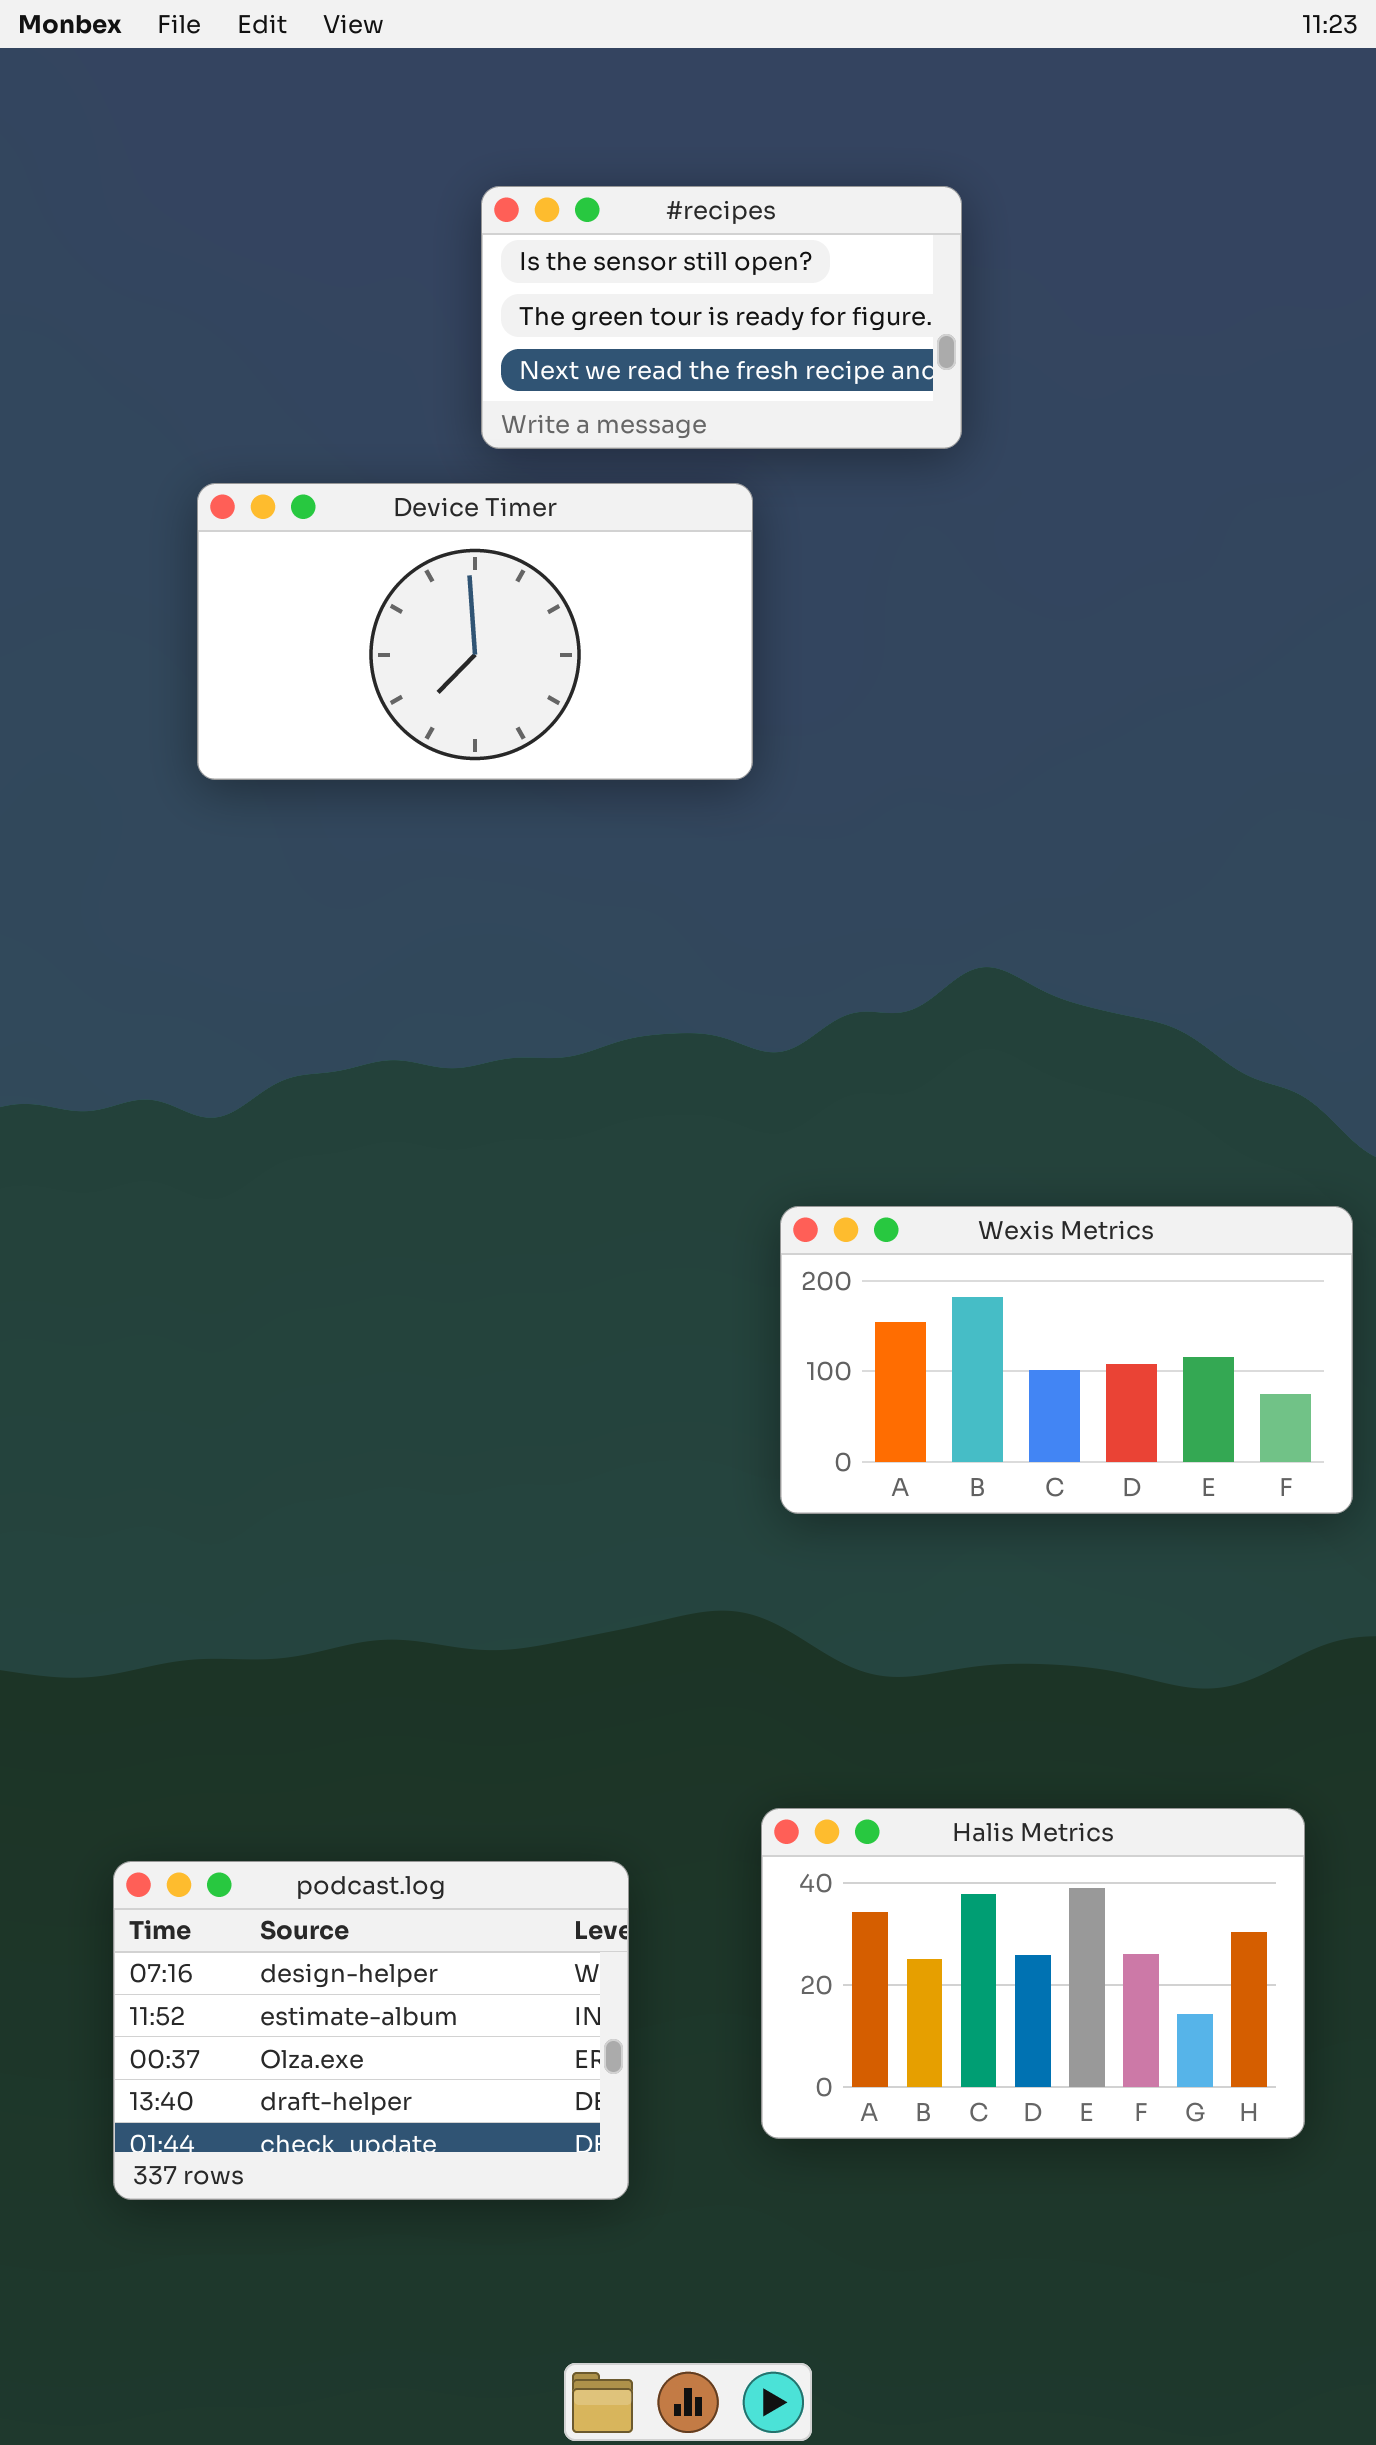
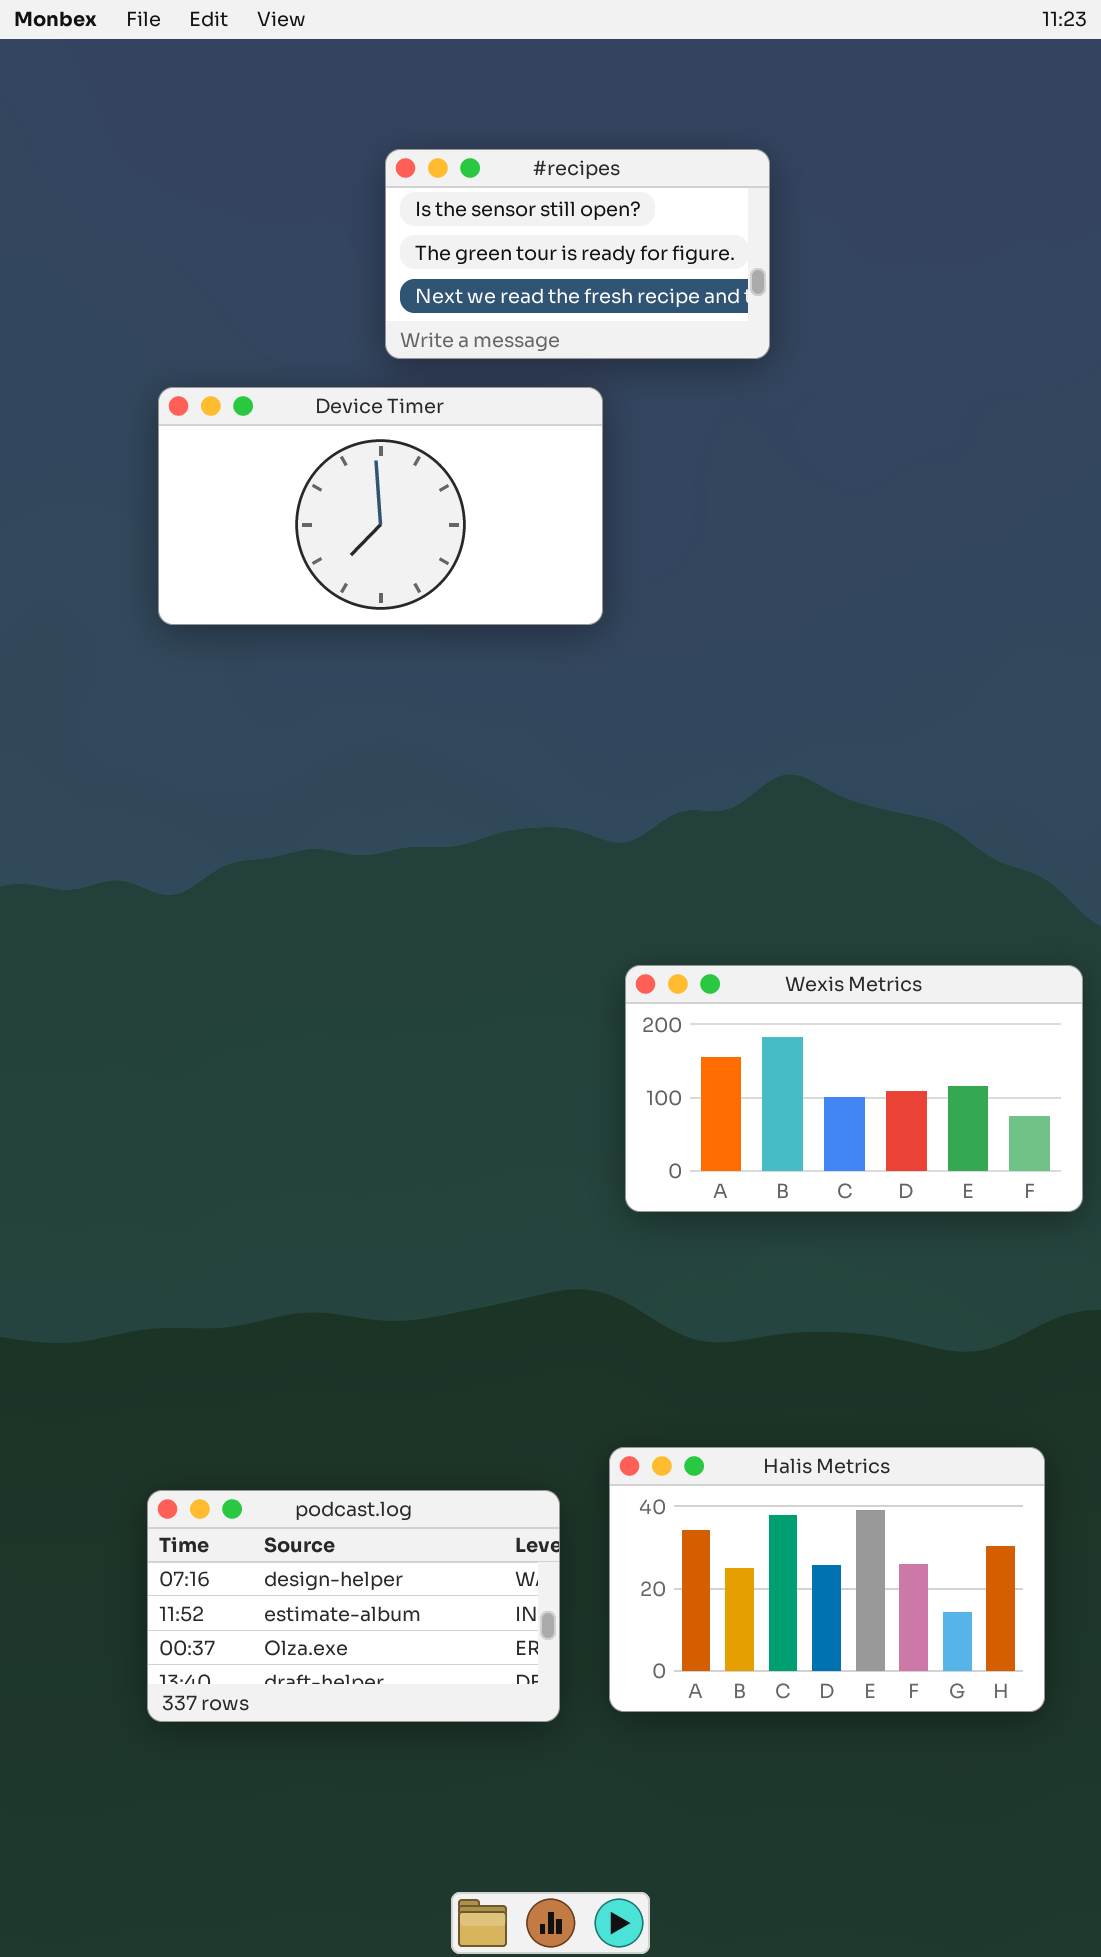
podcast.log: [113,1861,629,2200] -> [147,1490,560,1722], moved, resized

